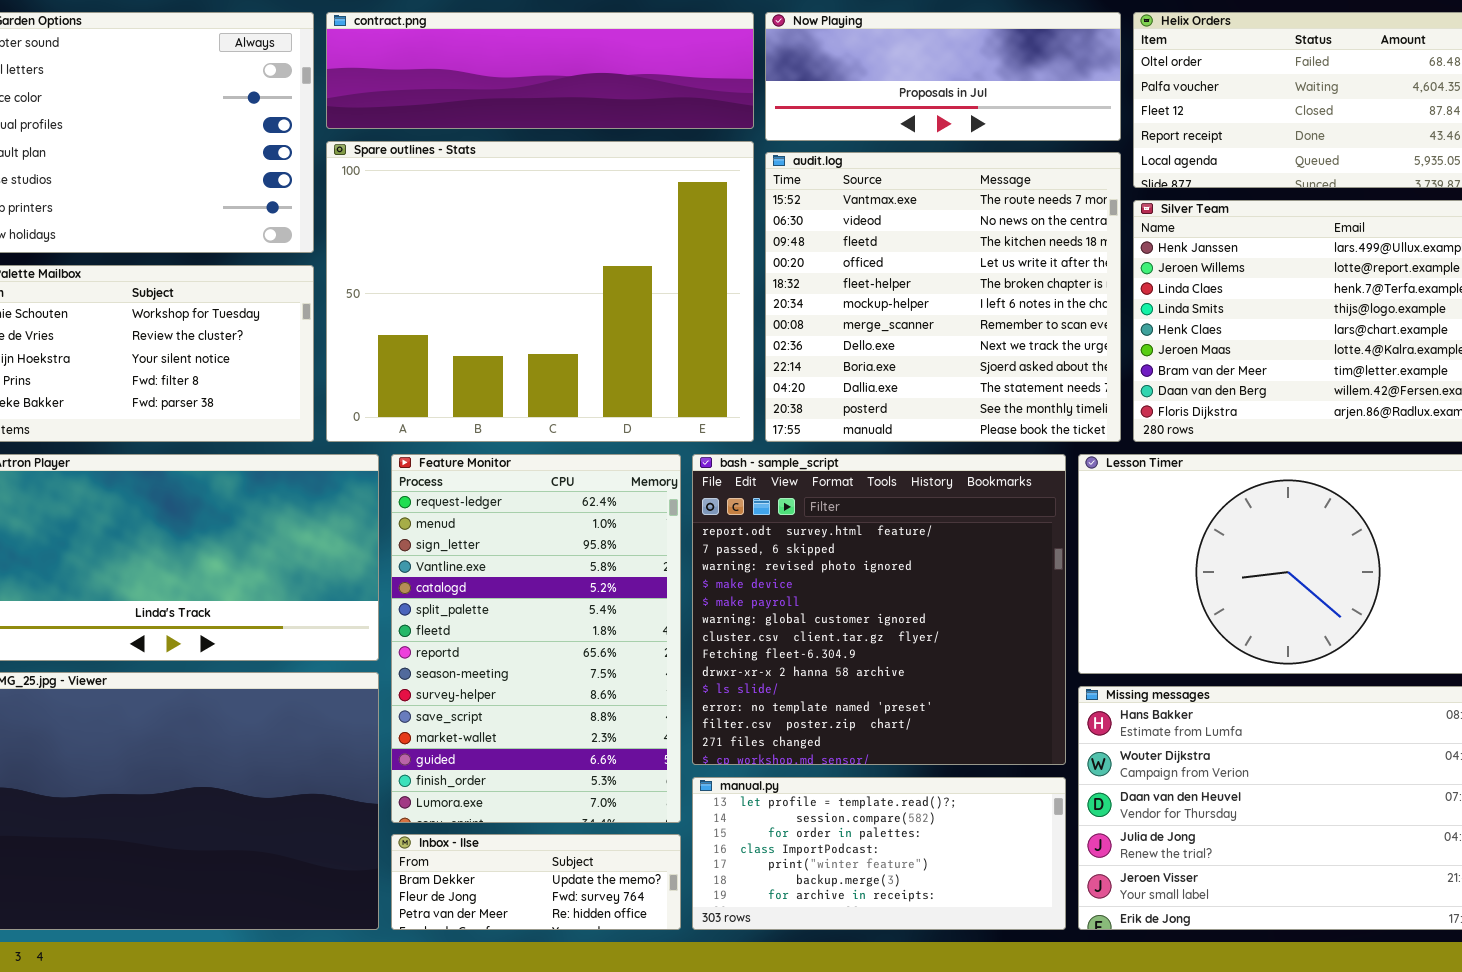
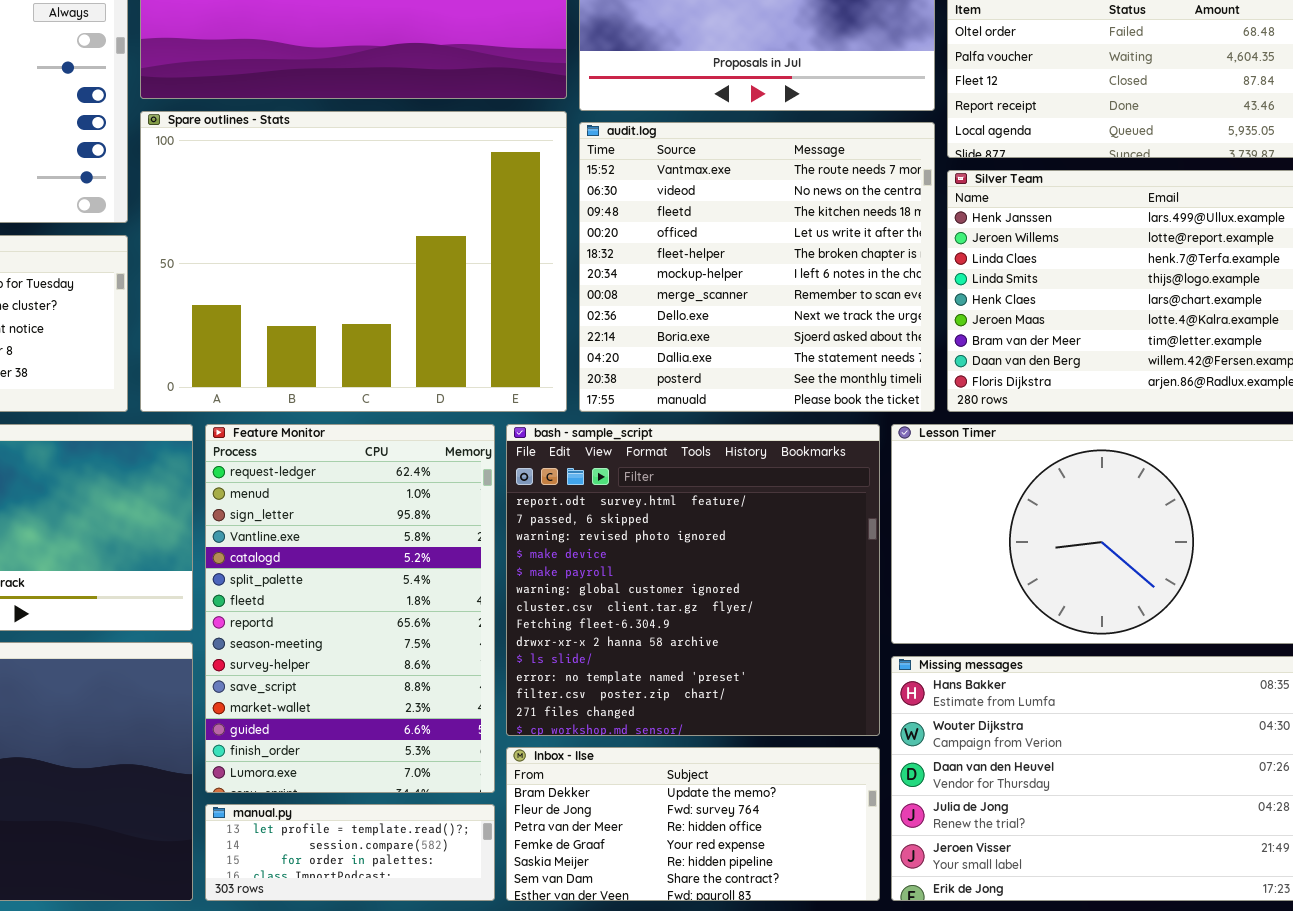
manual.py: [692,777,1066,930] -> [205,804,495,901], moved, resized
Inbox - Ilse: [391,834,681,930] -> [506,747,880,901], moved, resized

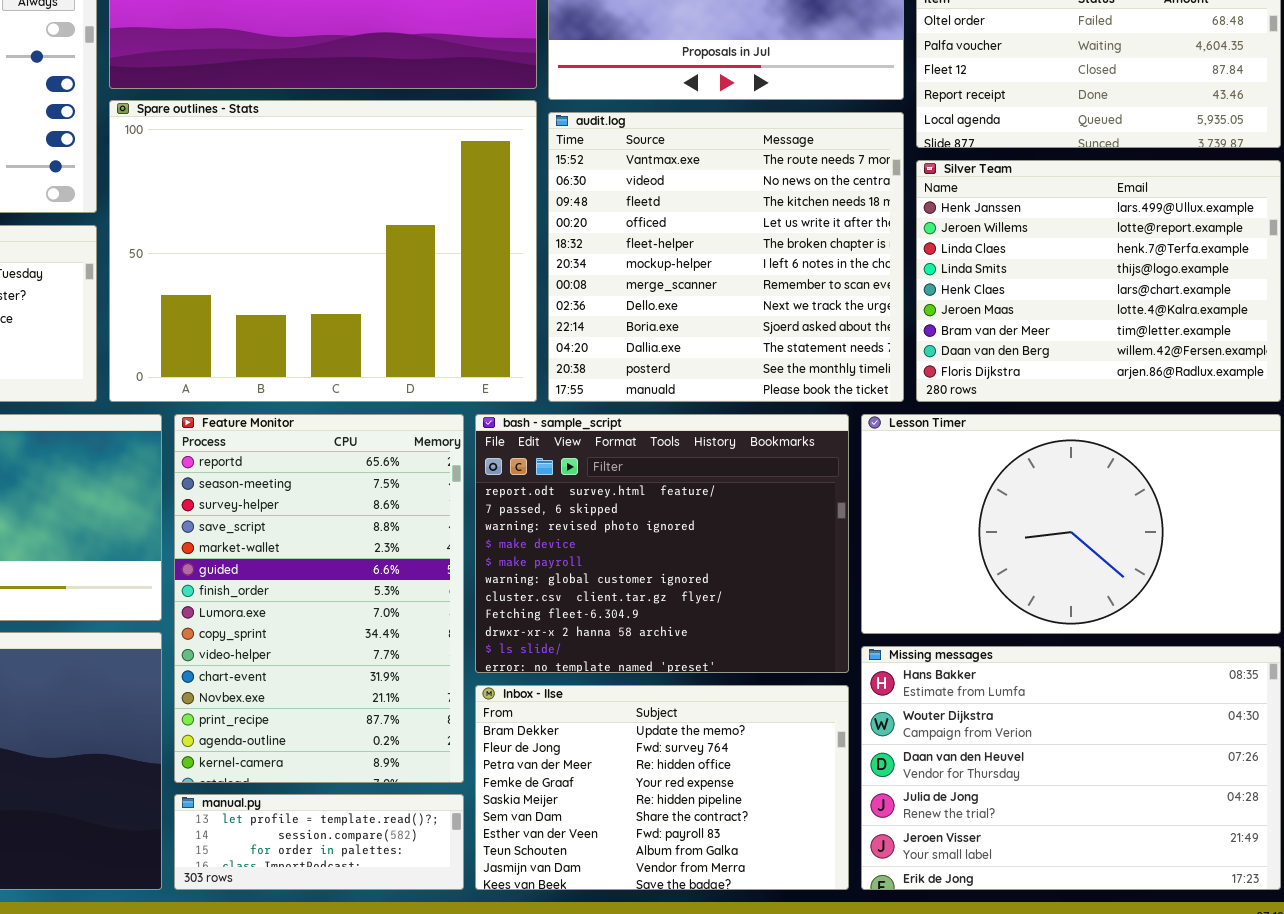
Feature Monitor: [205,424,495,793] -> [174,414,464,783], scrolled down 7 rows
bash - sample_script: [506,424,880,736] -> [475,414,849,673], resized
Inbox - Ilse: [506,747,880,901] -> [475,685,849,890], resized

